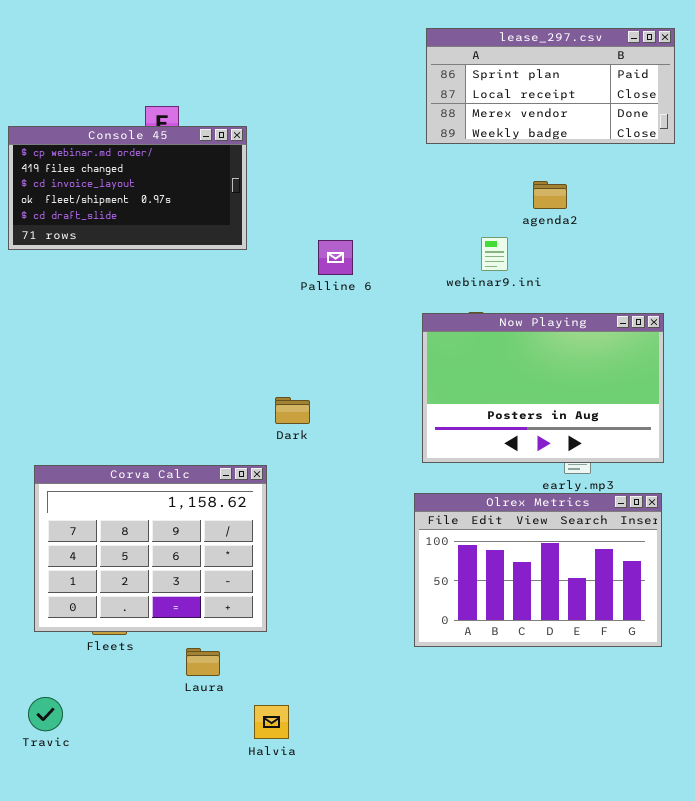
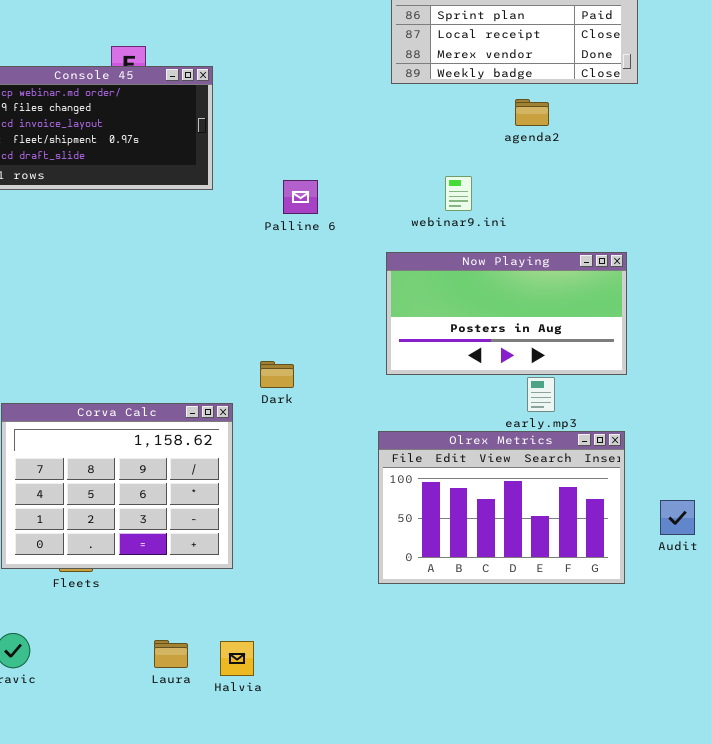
agenda2: [533,181,567,209] -> [515,99,549,126], moved
Now Playing: [422,313,664,463] -> [386,252,627,375], resized
Dark: [275,397,310,424] -> [260,361,294,388], moved
Laura: [186,648,220,676] -> [154,640,188,668], moved

